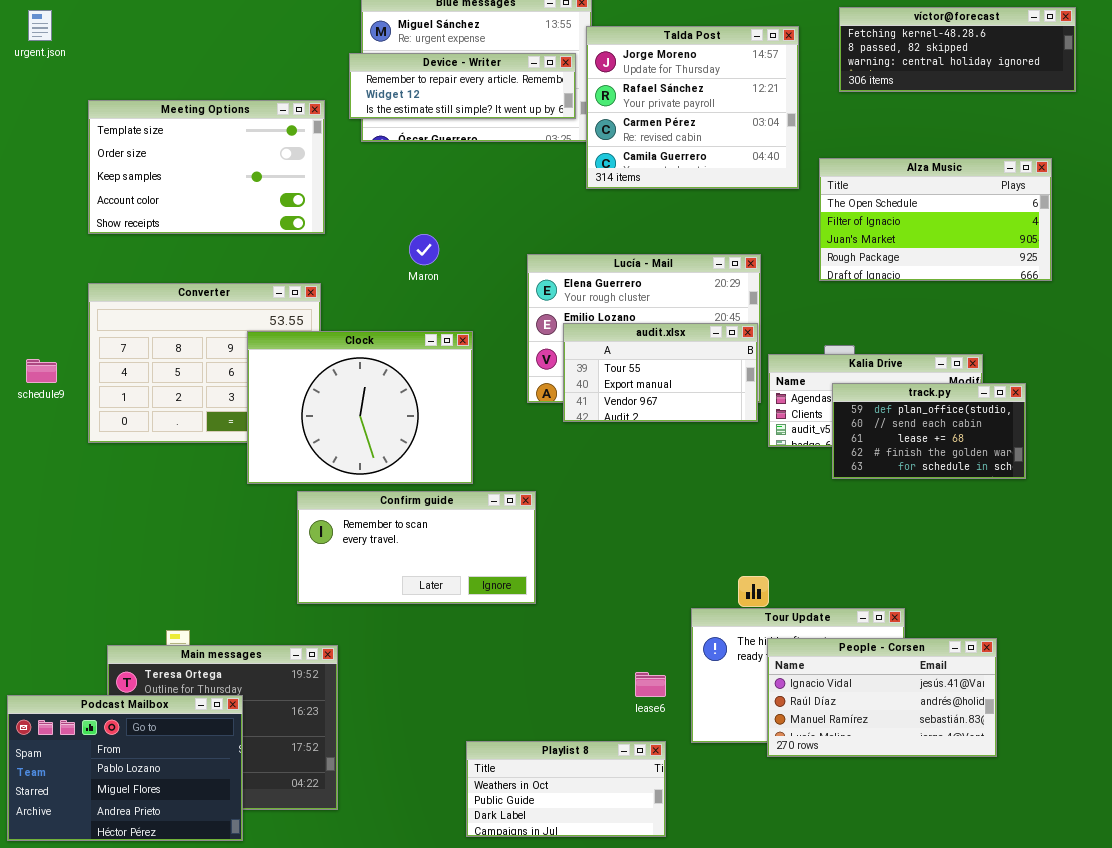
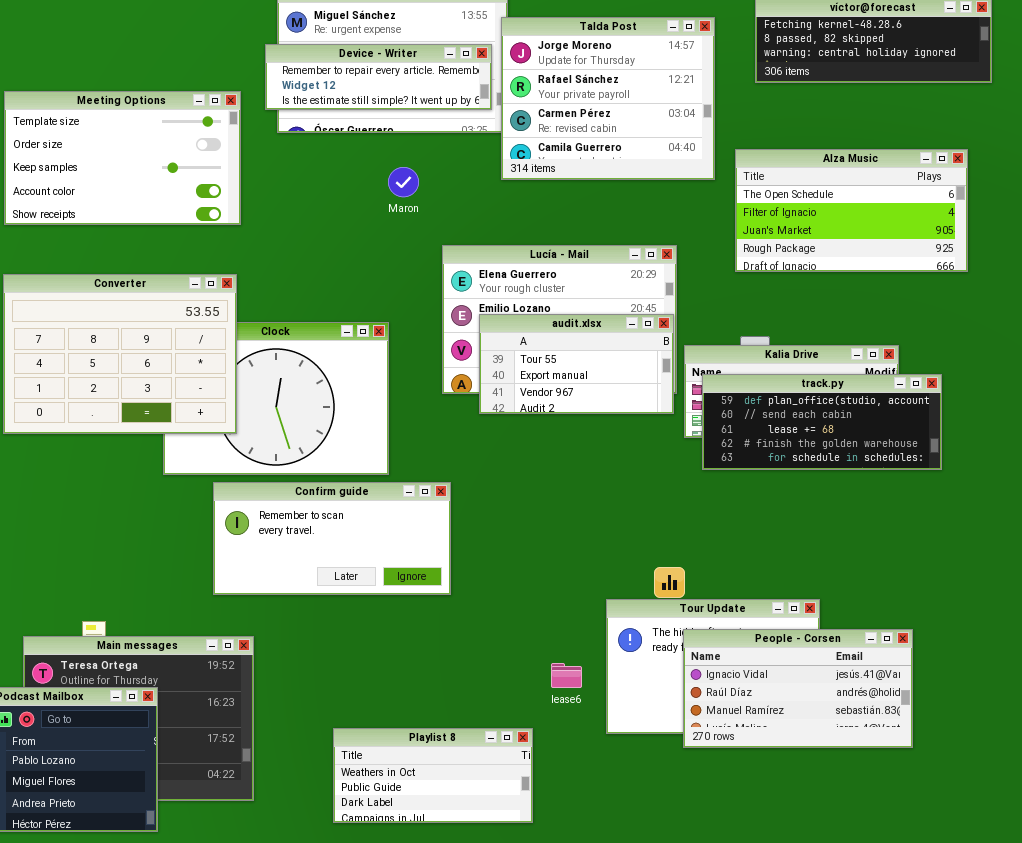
Maron: [409,234,439,265] -> [388,167,419,197], moved
Converter: [88,283,321,443] -> [3,274,237,434], raised
track.py: [832,383,1026,479] -> [702,374,942,470], resized
Playlist 8: [466,741,666,837] -> [333,728,533,823], moved

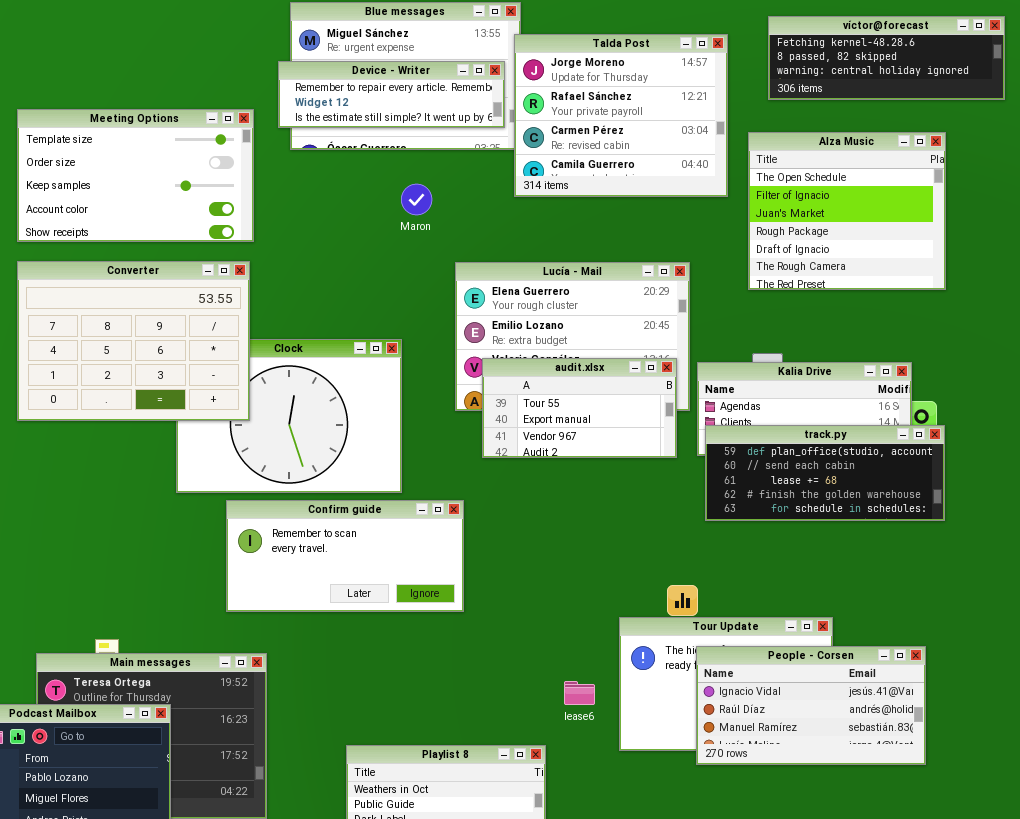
Alza Music: [735,149,968,272] -> [748,132,946,290], resized
Converter: [3,274,237,434] -> [17,261,250,421], moved
audit.xlsx: [479,314,674,414] -> [482,358,677,458], moved
track.py: [702,374,942,470] -> [705,425,945,521], moved

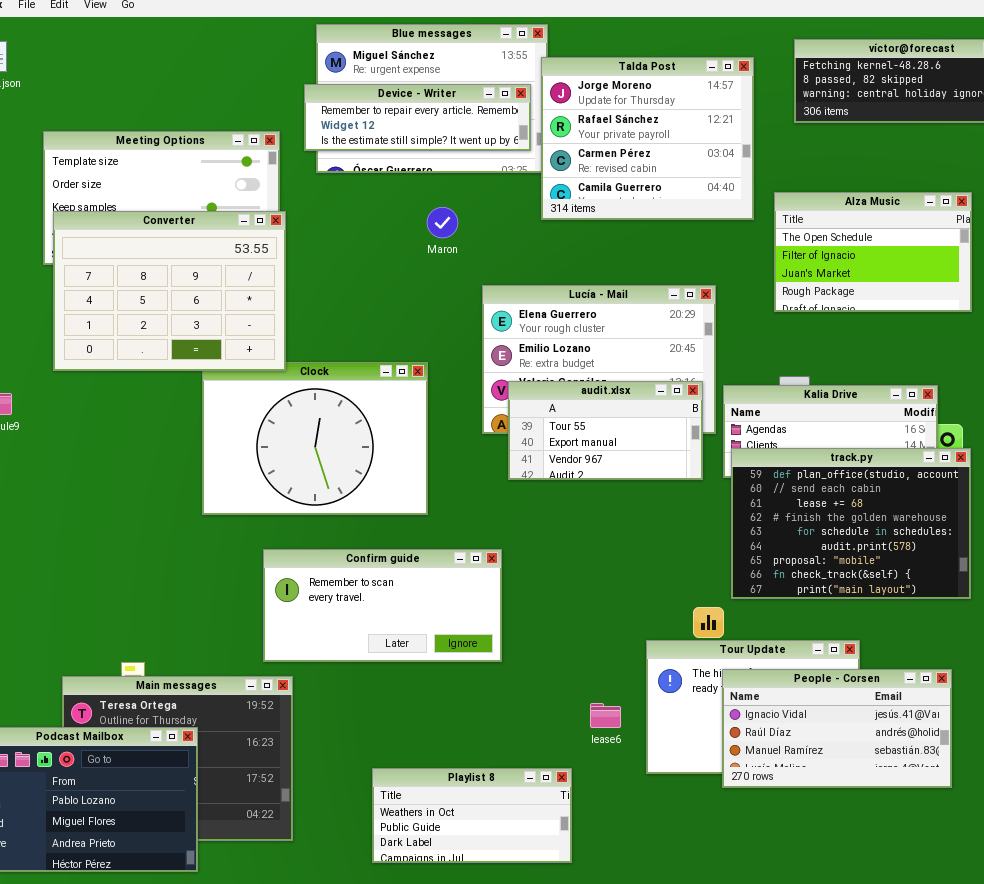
Alza Music: [748,132,946,290] -> [774,192,972,312], resized
Converter: [17,261,250,421] -> [53,211,286,371], moved
track.py: [705,425,945,521] -> [731,448,971,599], resized
Confirm guide: [226,500,464,612] -> [263,549,502,662], moved

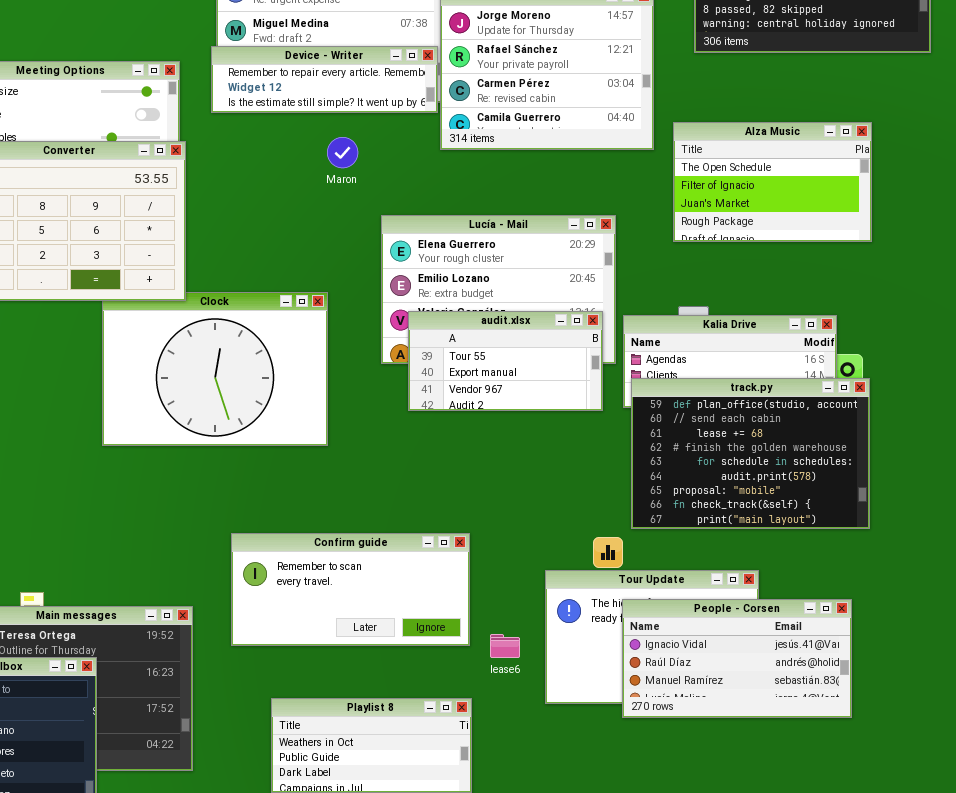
Device - Writer: [304,84,531,151] -> [211,46,438,113], moved
Confirm guide: [263,549,502,662] -> [231,533,470,646], moved

